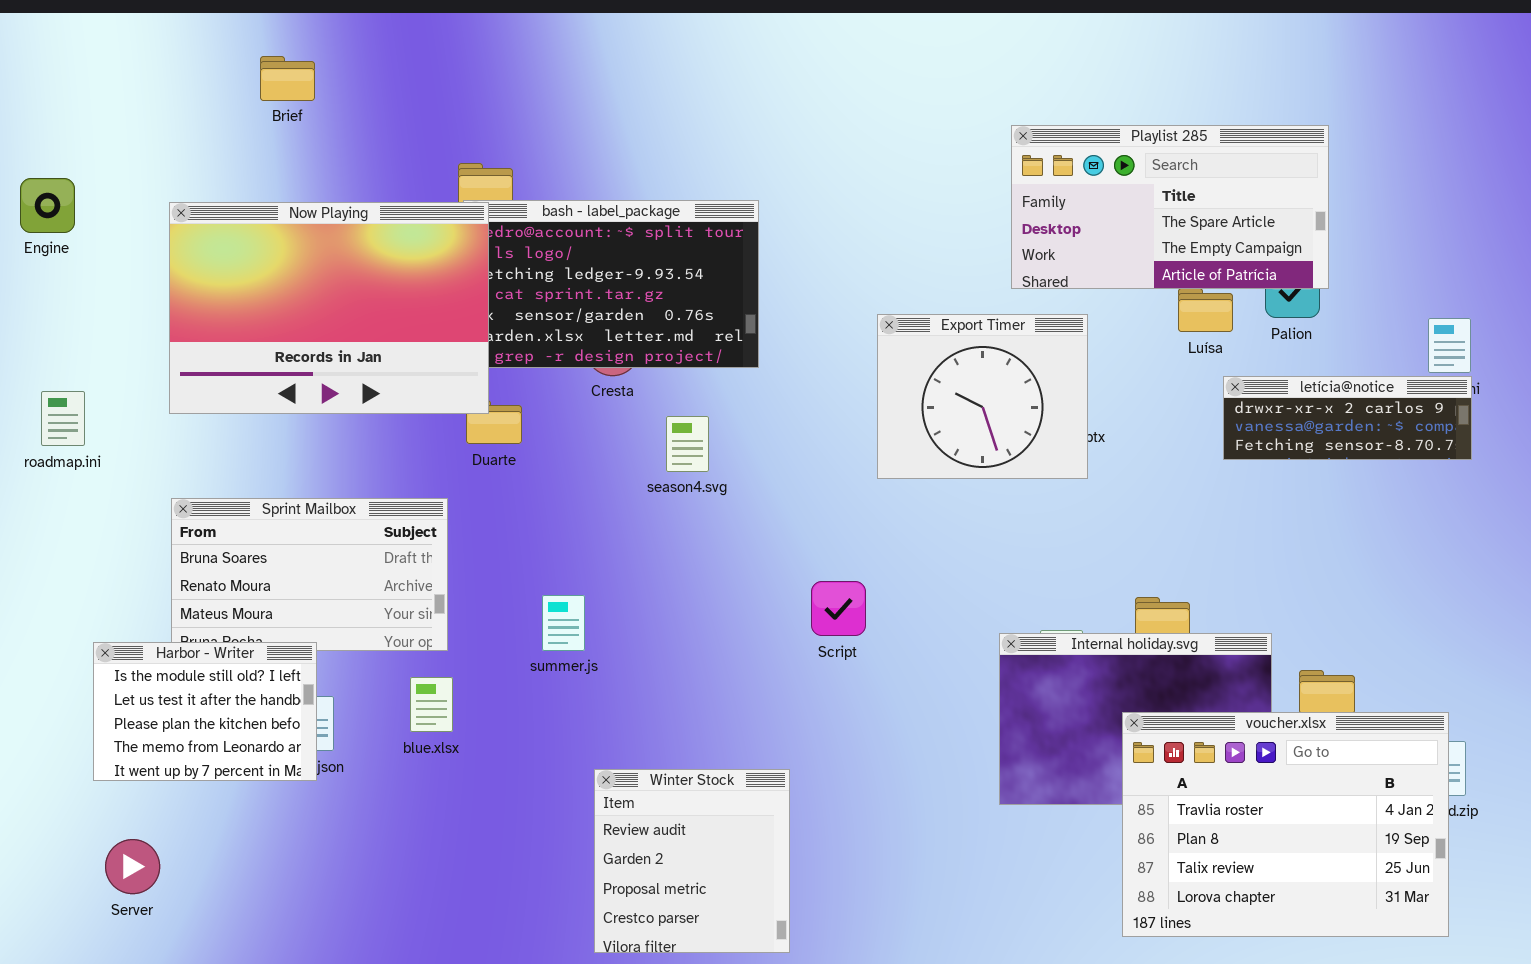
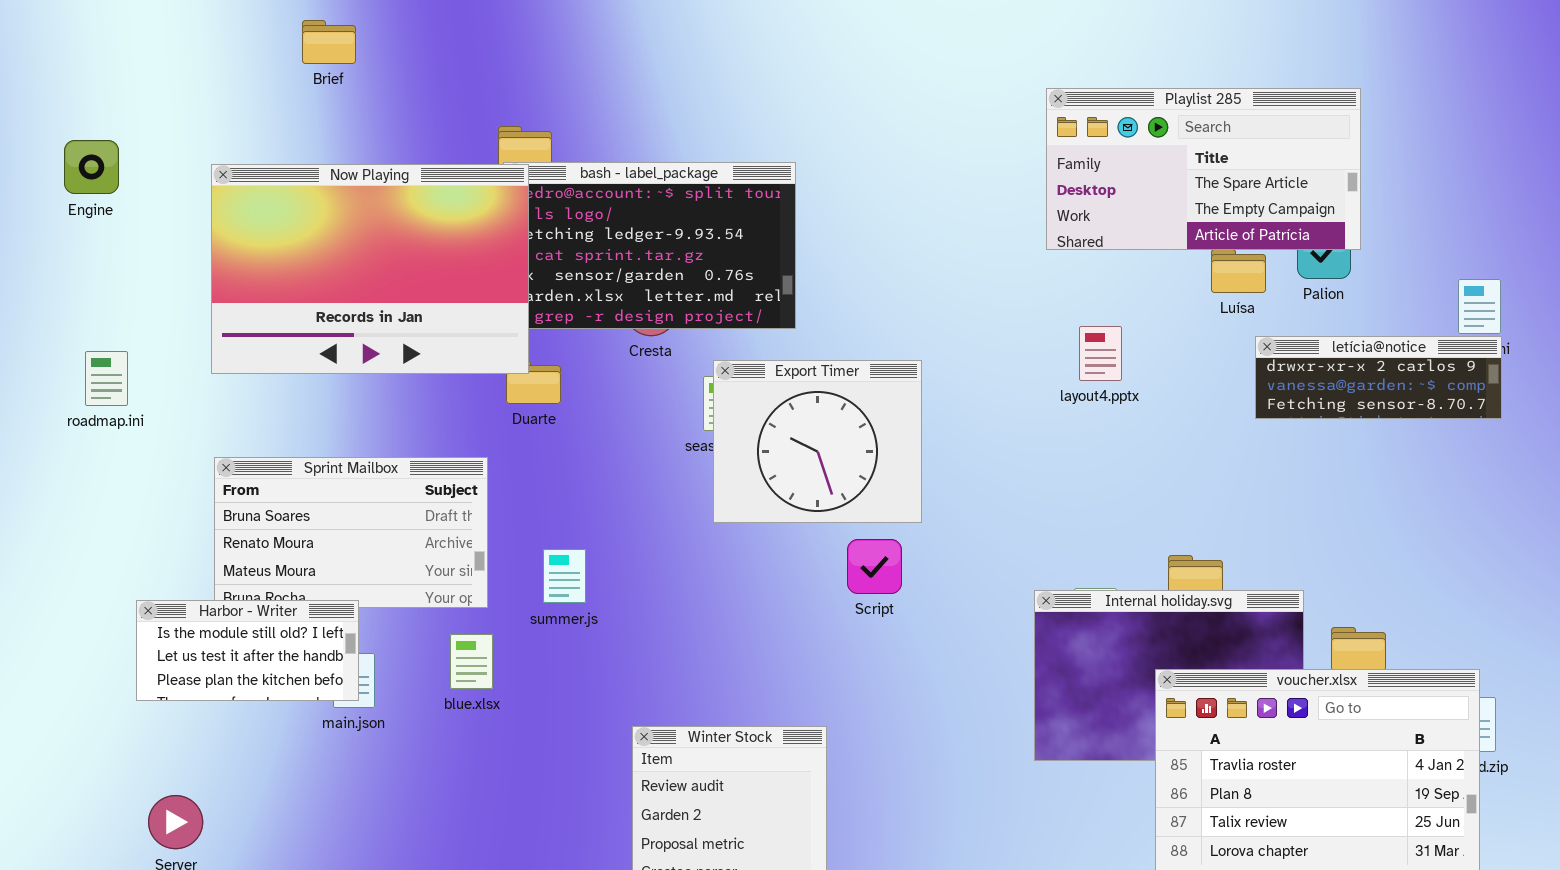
Export Timer: [877,314,1088,479] -> [713,360,922,523], moved
summer.js: [542,595,585,651] -> [543,549,586,603], moved
Harbor - Writer: [93,642,317,781] -> [136,600,359,701], resized

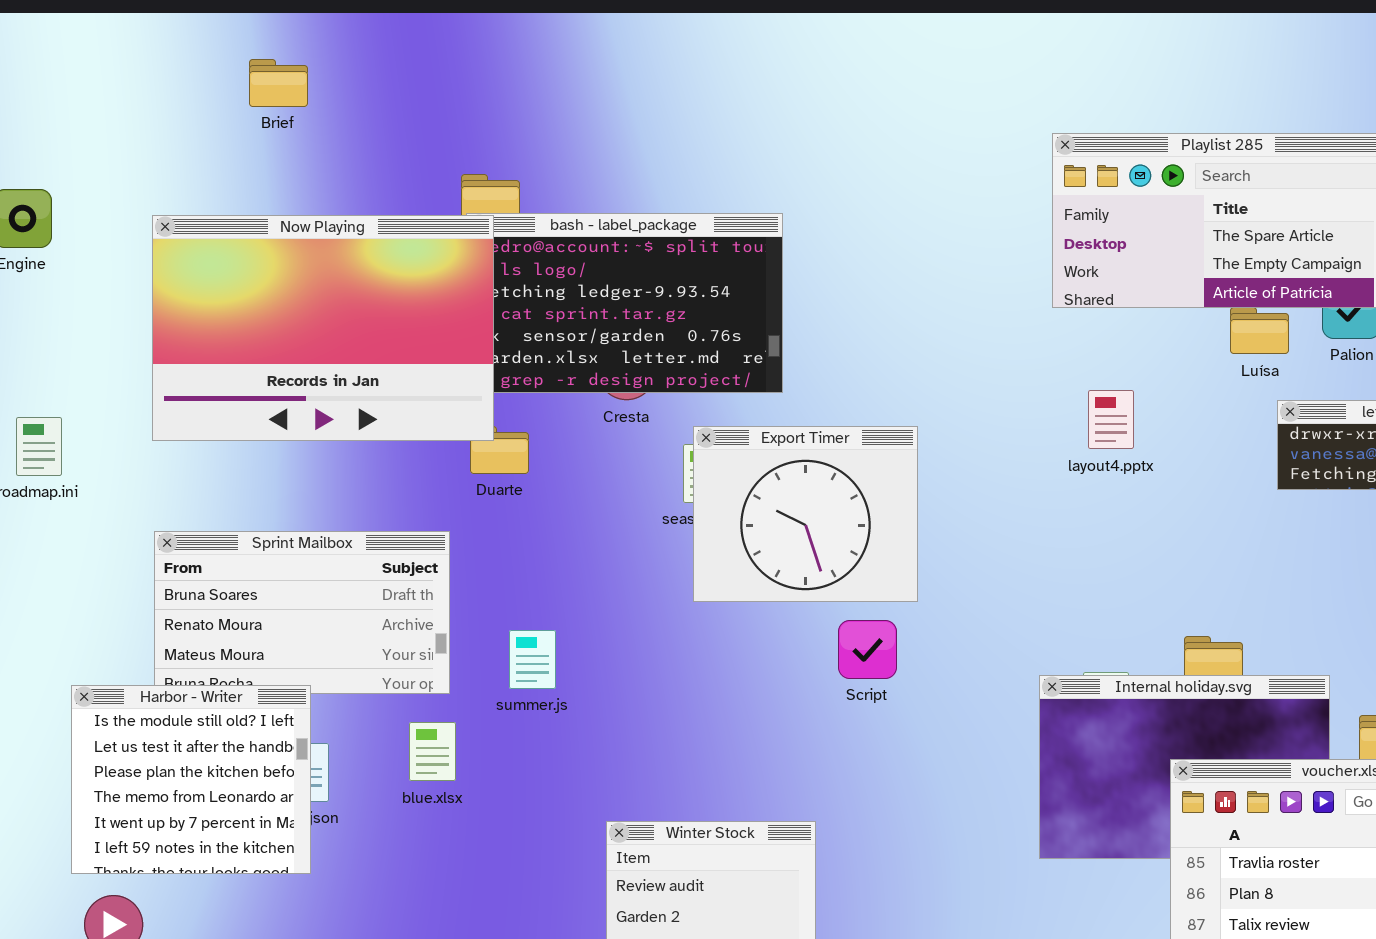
Harbor - Writer: [136,600,359,701] -> [71,685,311,874], resized

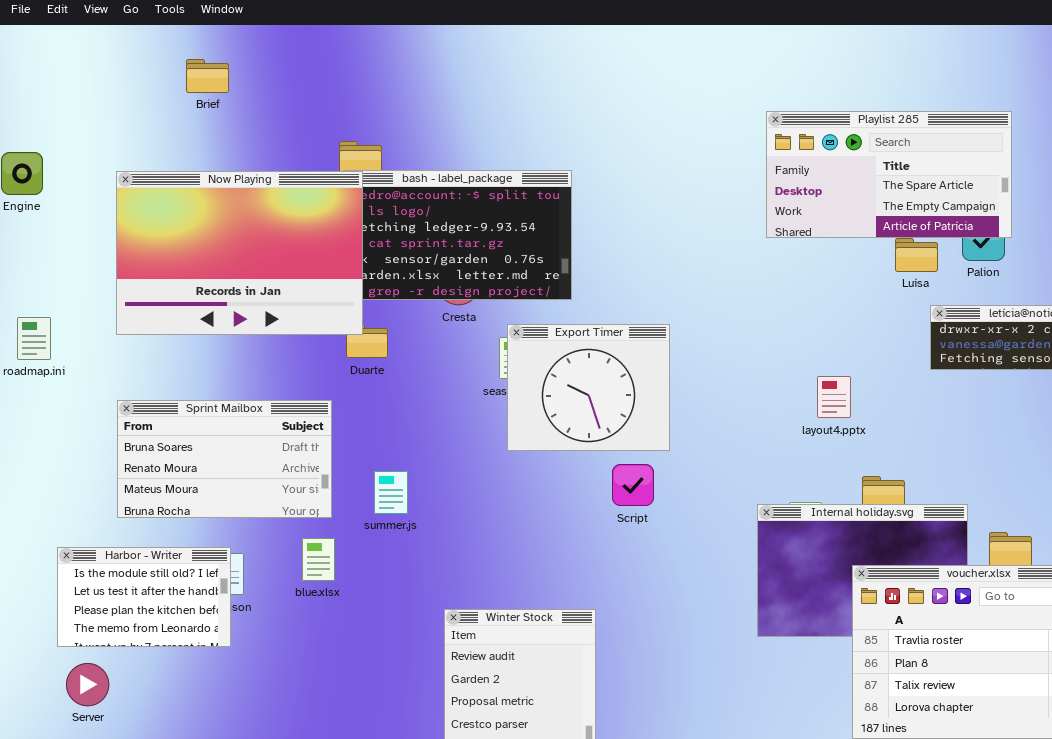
layout4.pptx: [1088,390,1134,449] -> [817,376,851,418], moved
Harbor - Writer: [71,685,311,874] -> [57,547,231,647], resized

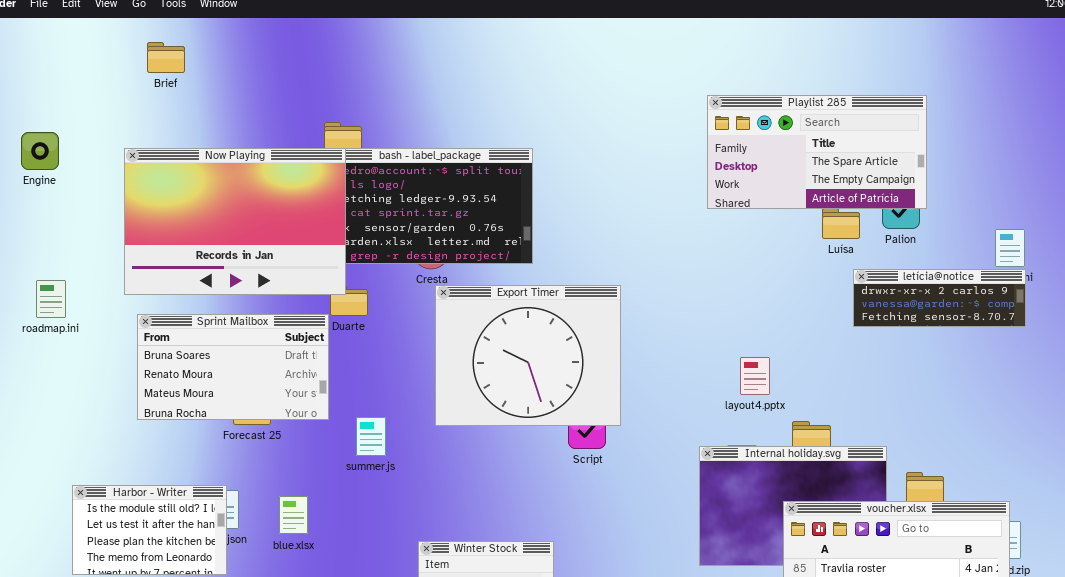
Brief: [186,59,229,93] -> [147,42,185,73], moved
Export Timer: [507,324,670,451] -> [435,285,621,426], resized
layout4.pptx: [817,376,851,418] -> [740,357,770,395], moved
Sprint Mailbox: [117,400,332,518] -> [137,314,329,420], moved
blue.xlsx: [302,538,335,581] -> [279,496,308,534], moved

